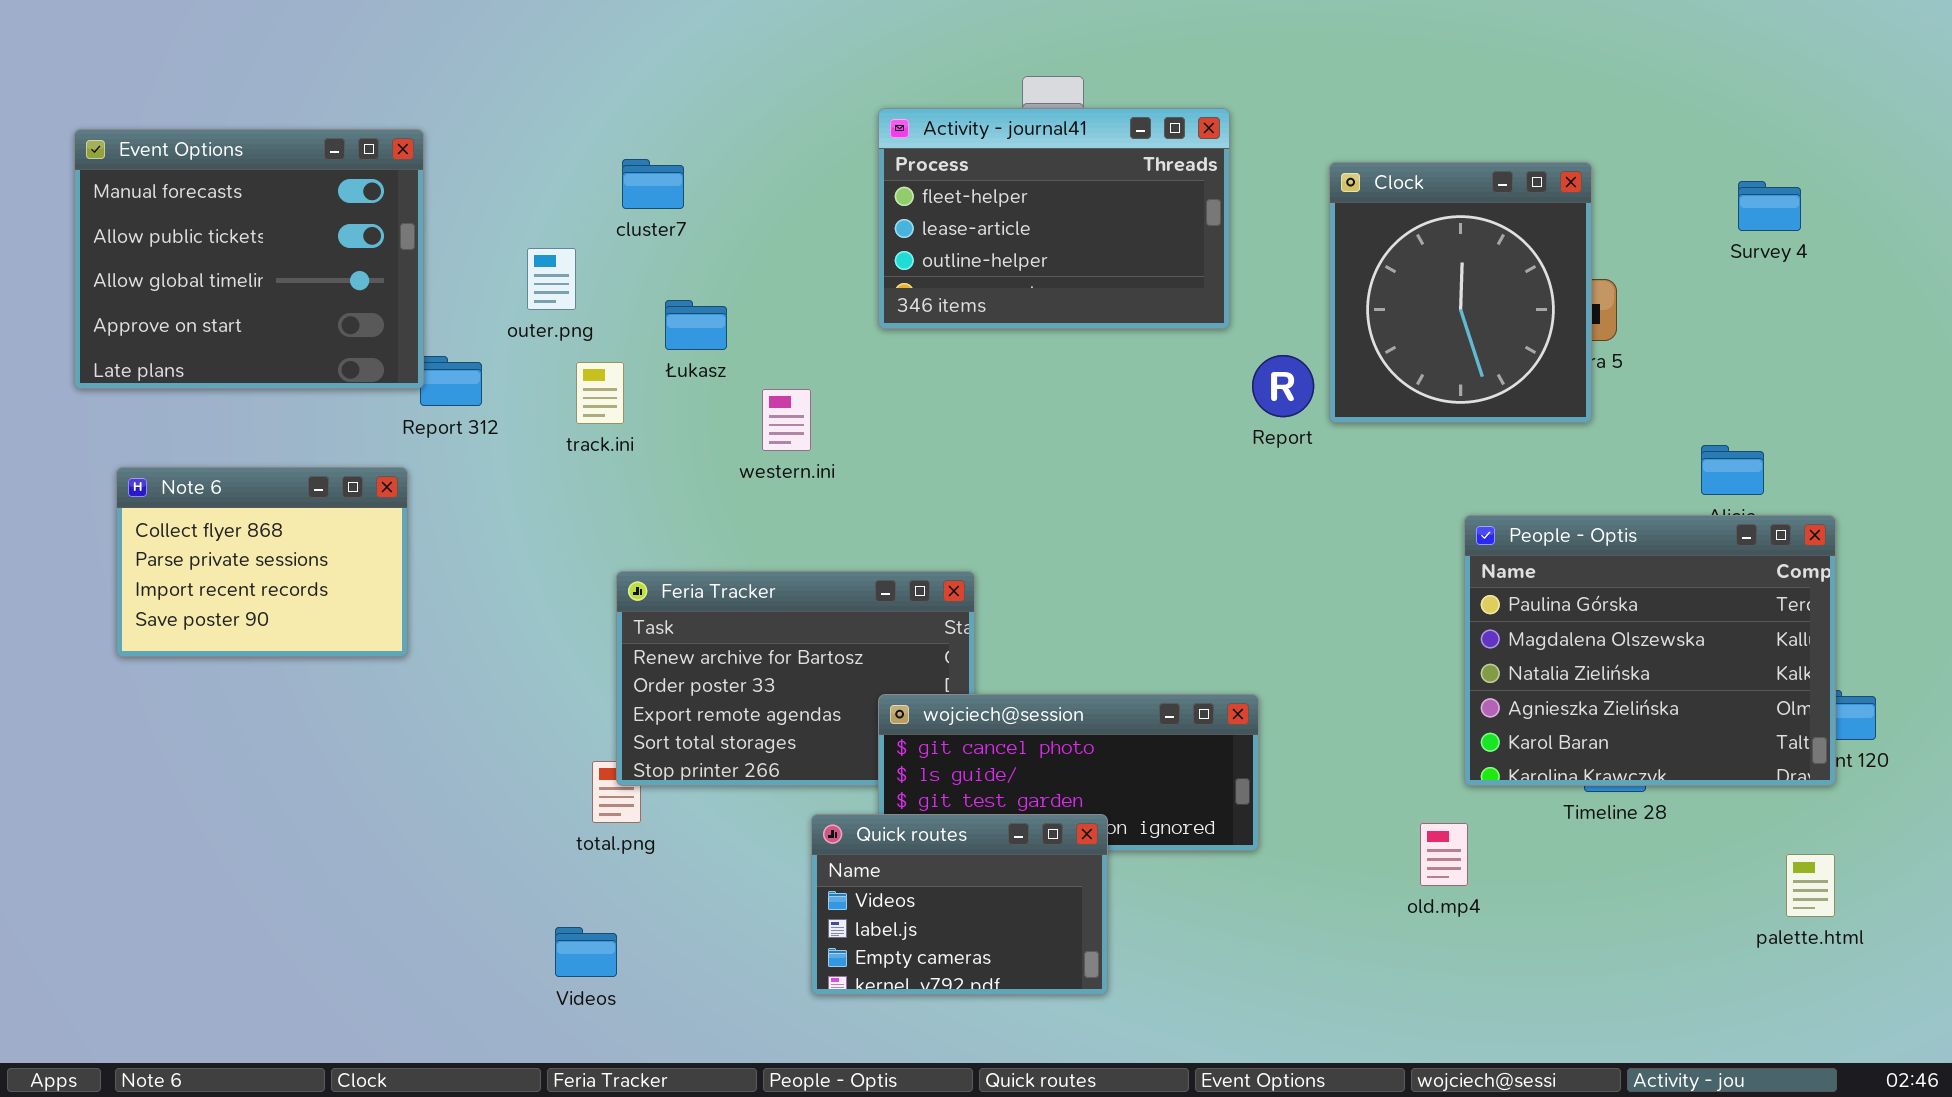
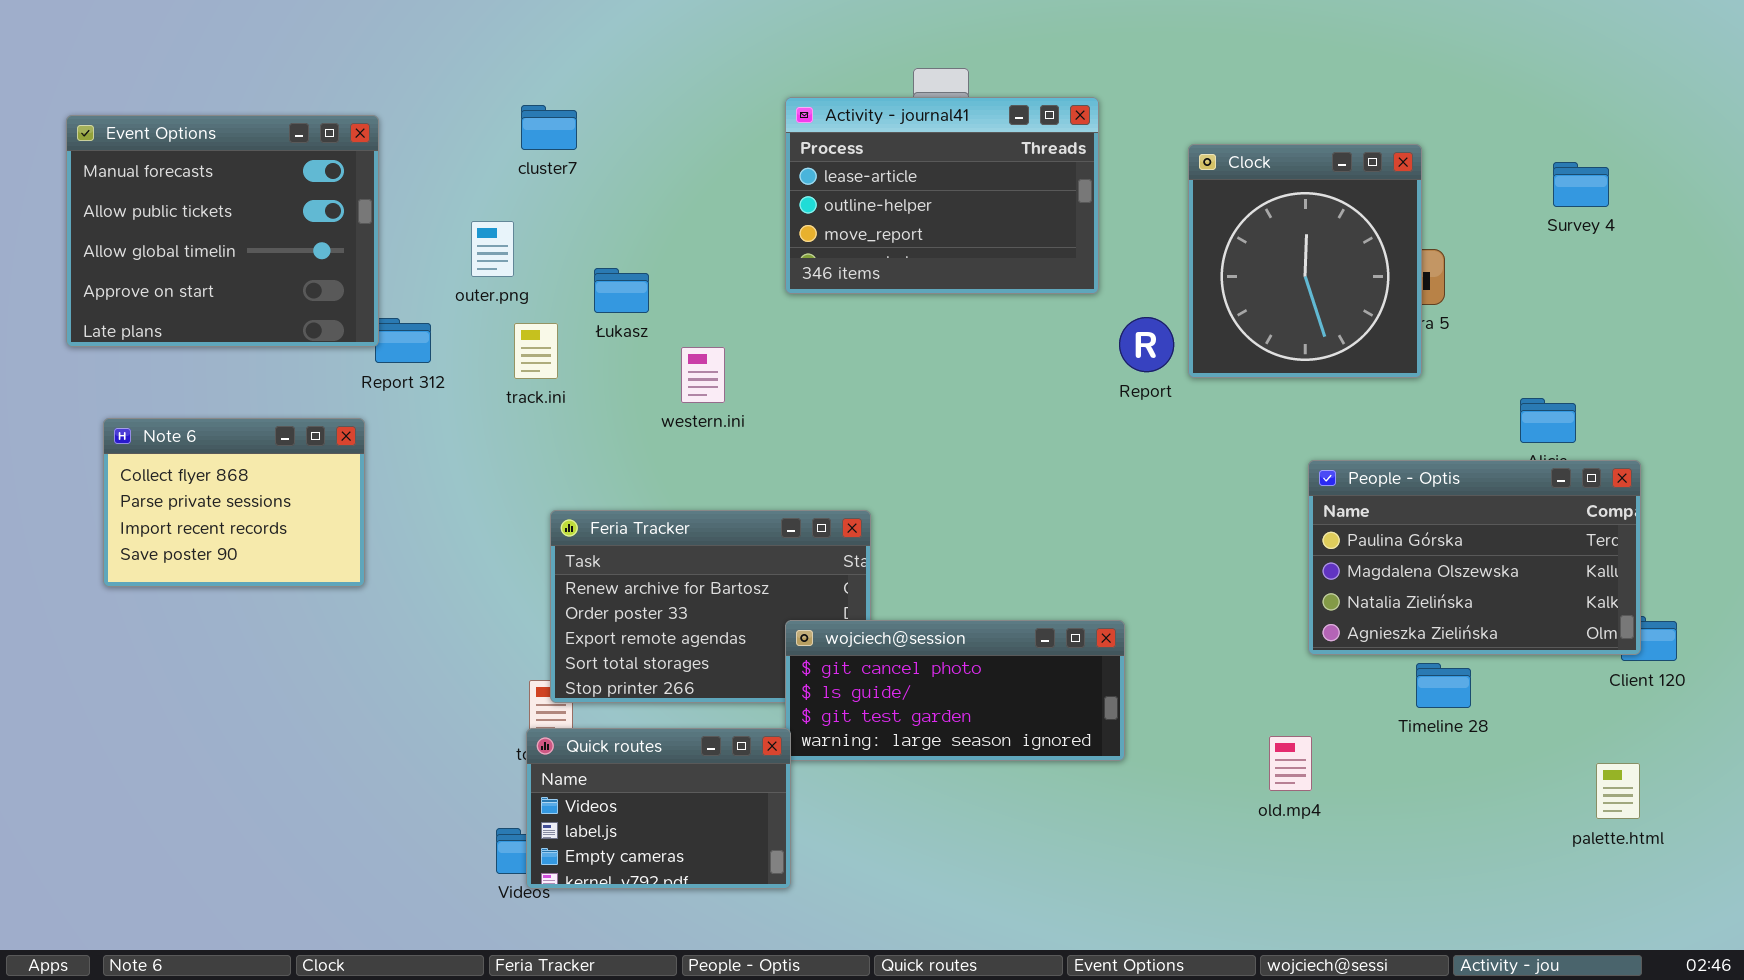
Activity - journal41: [878,108,1230,329] -> [785,97,1099,294], scrolled down 1 row
cluster7: [622,159,684,209] -> [521,105,577,150], moved
People - Optis: [1464,515,1836,786] -> [1308,460,1641,655], resized
Quick routes: [811,814,1108,995] -> [526,728,791,889], moved

